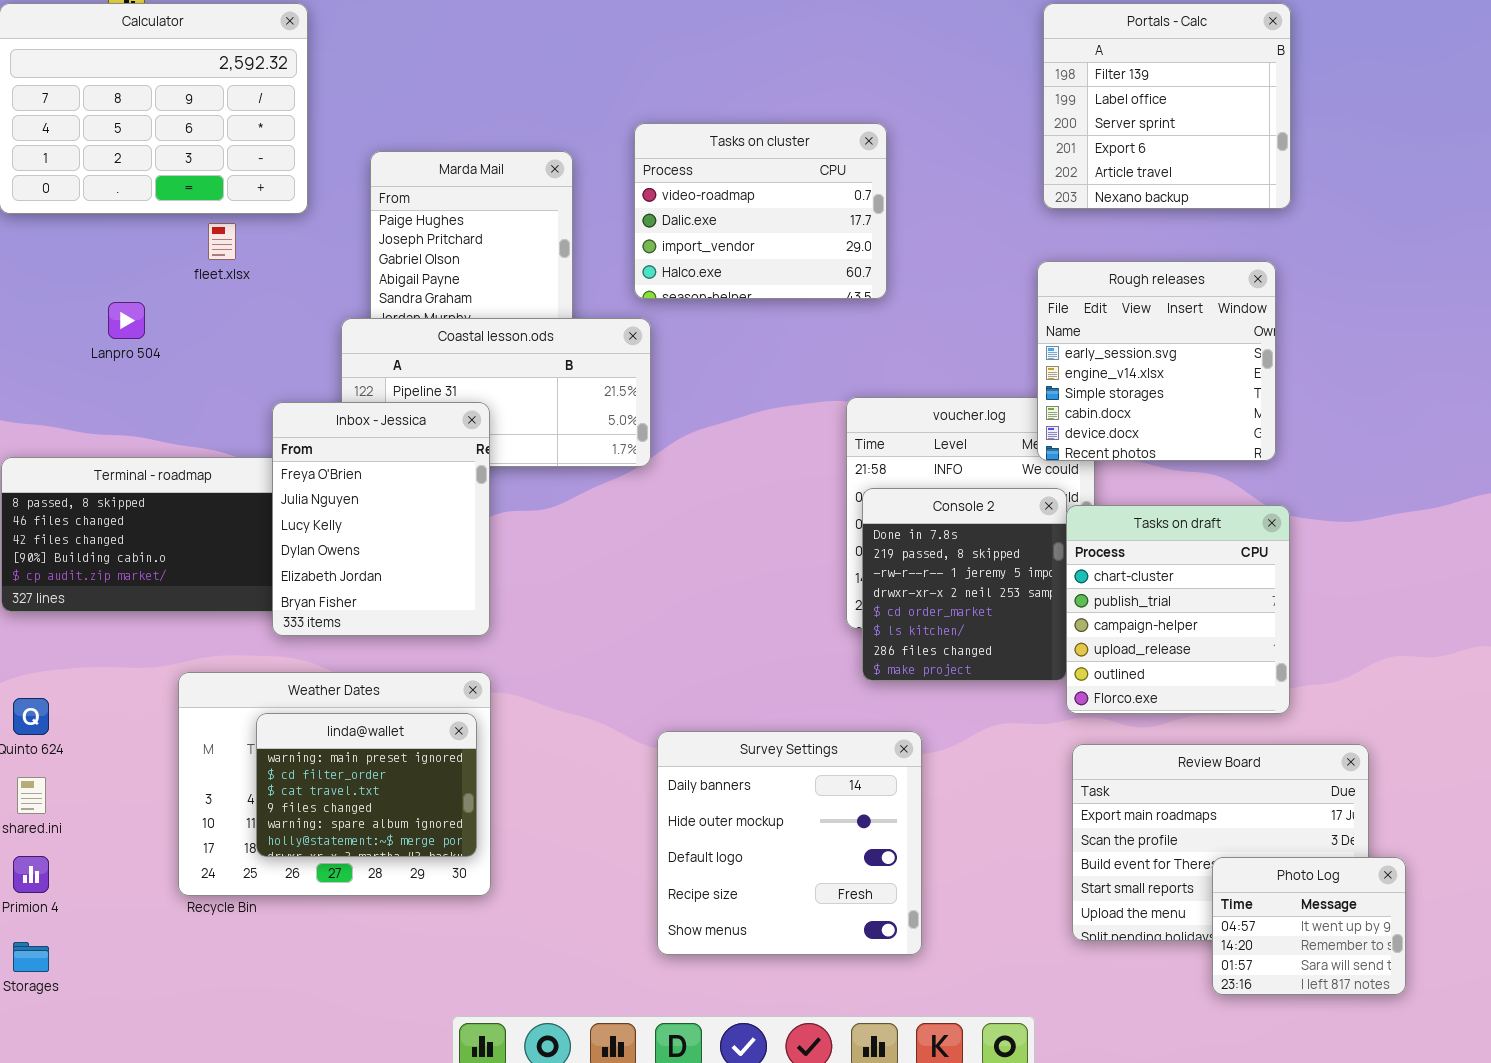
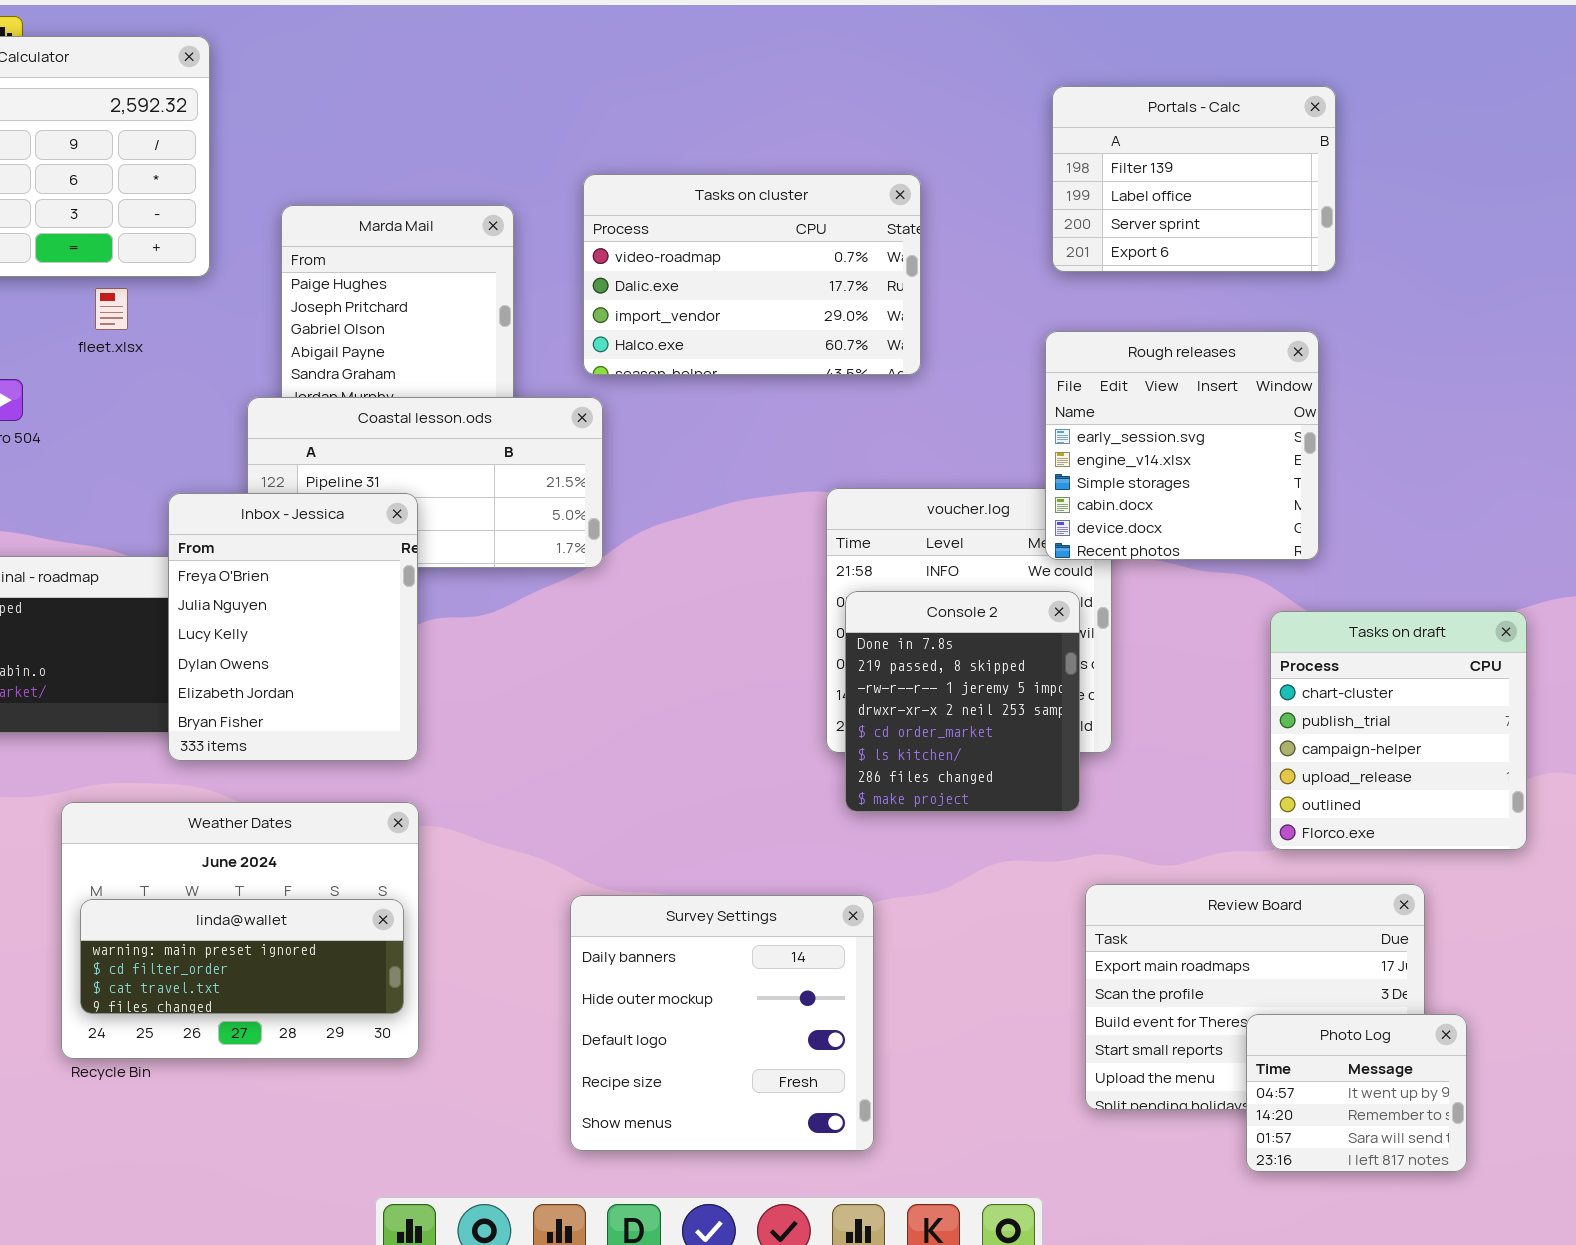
Portals - Calc: [1043,3,1291,209] -> [1052,86,1336,272], resized
Tasks on cluster: [634,123,887,299] -> [583,174,921,375], resized
Tasks on draft: [1066,505,1290,714] -> [1270,611,1527,850], moved
linda@wallet: [256,713,477,857] -> [80,899,404,1014], resized
Survey Settings: [657,731,922,955] -> [570,895,874,1151], moved

